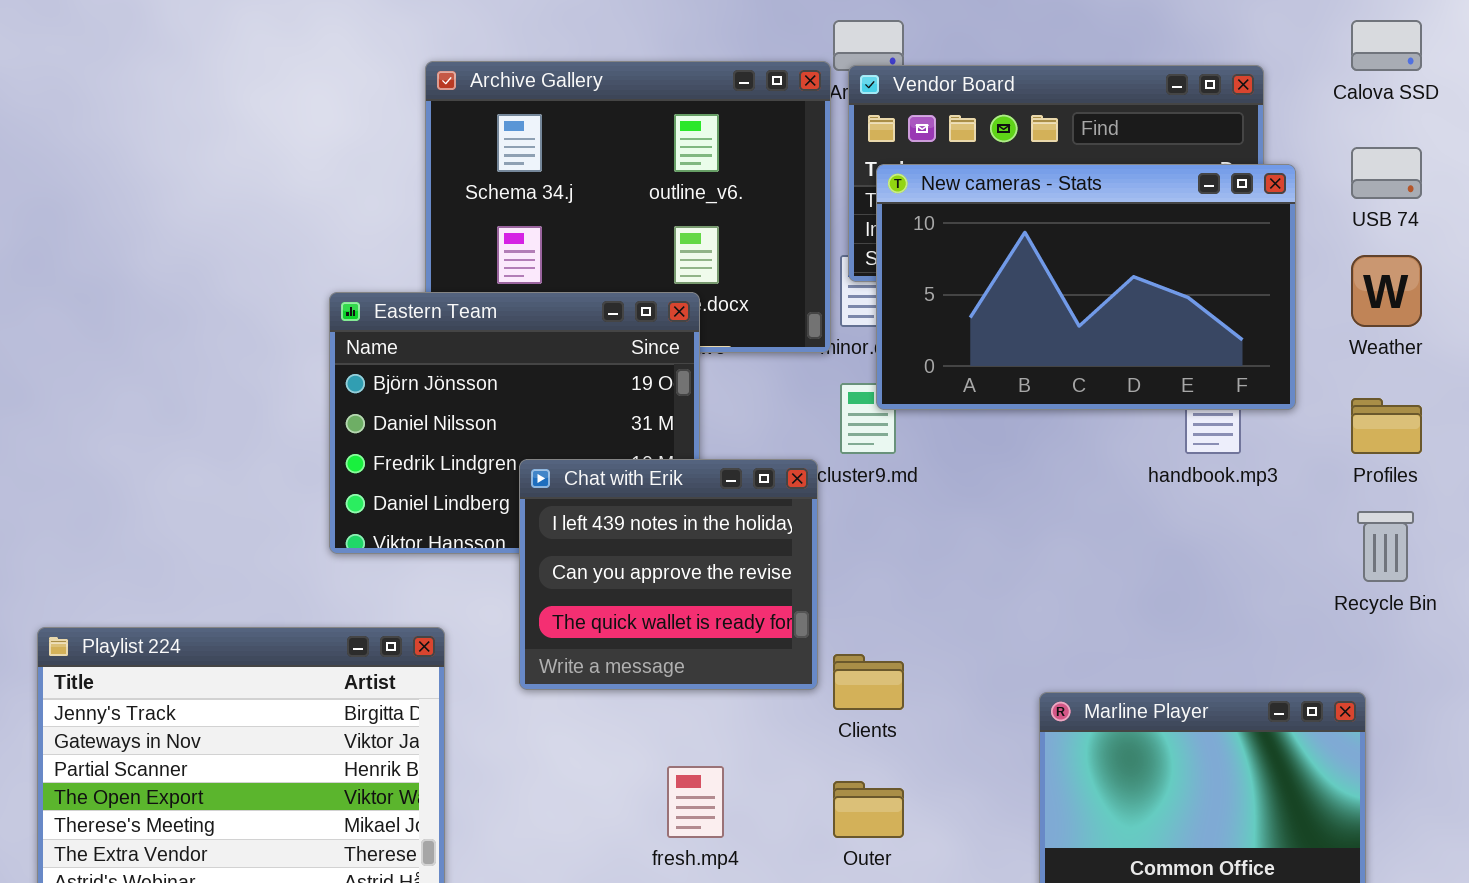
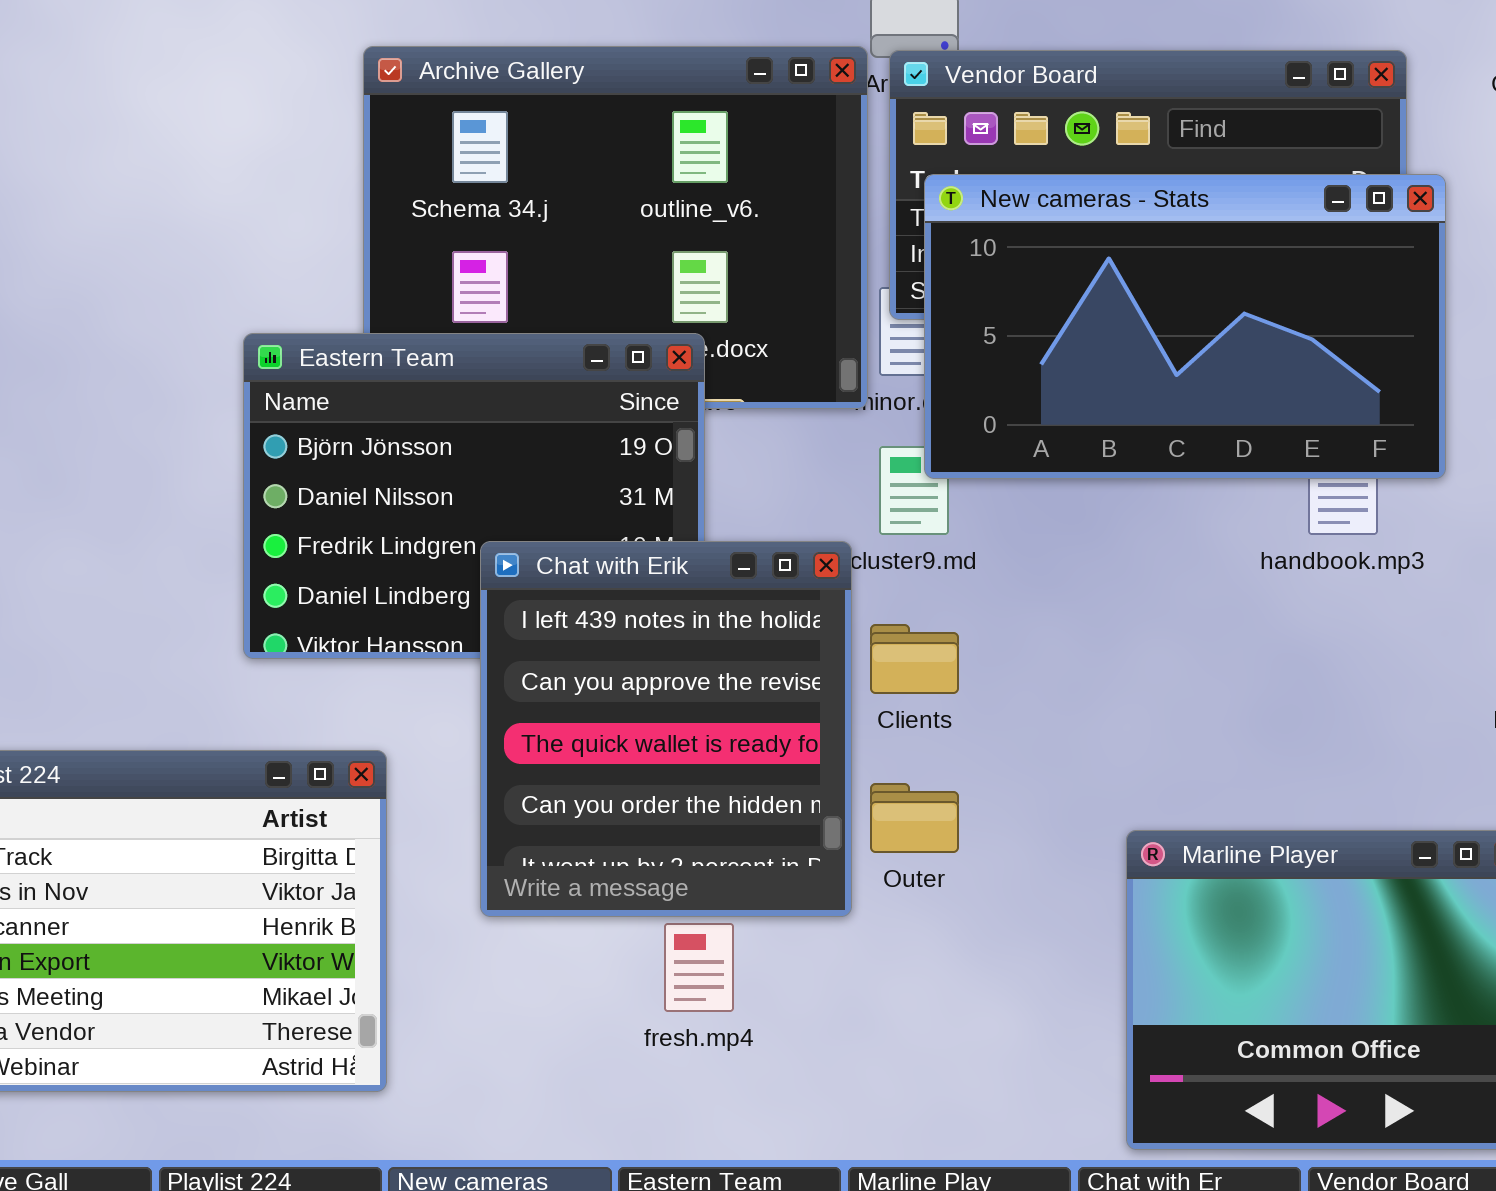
Chat with Erik: [519,459,818,690] -> [480,541,852,917], resized
Clients: [833,654,904,710] -> [870,624,959,694], moved
Outer: [833,781,904,838] -> [870,783,959,853], moved

